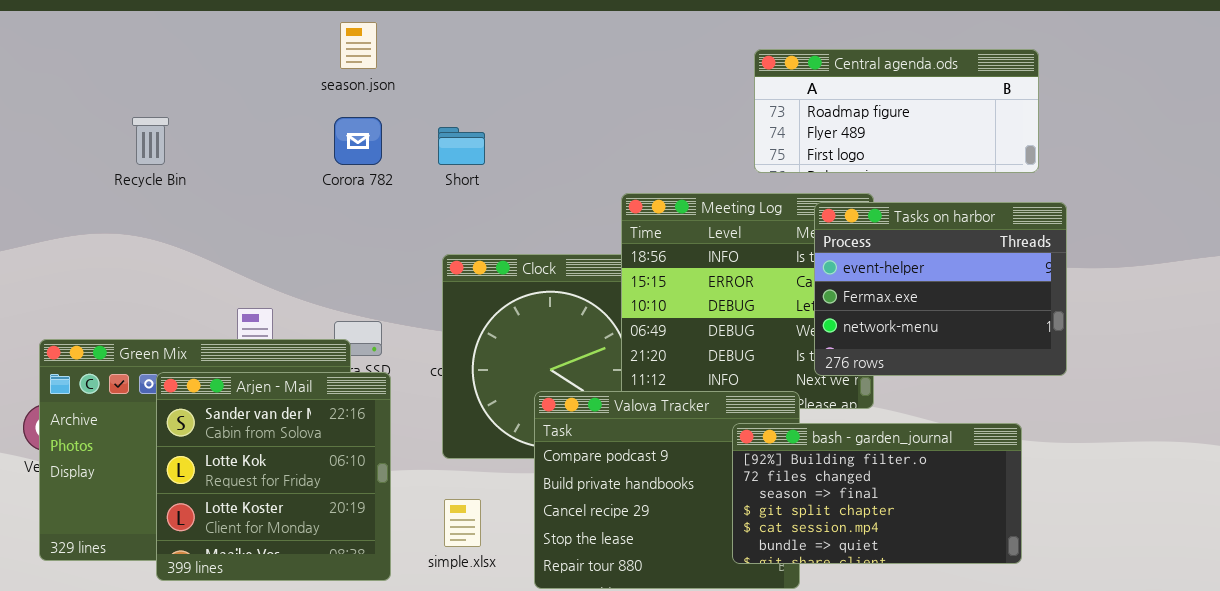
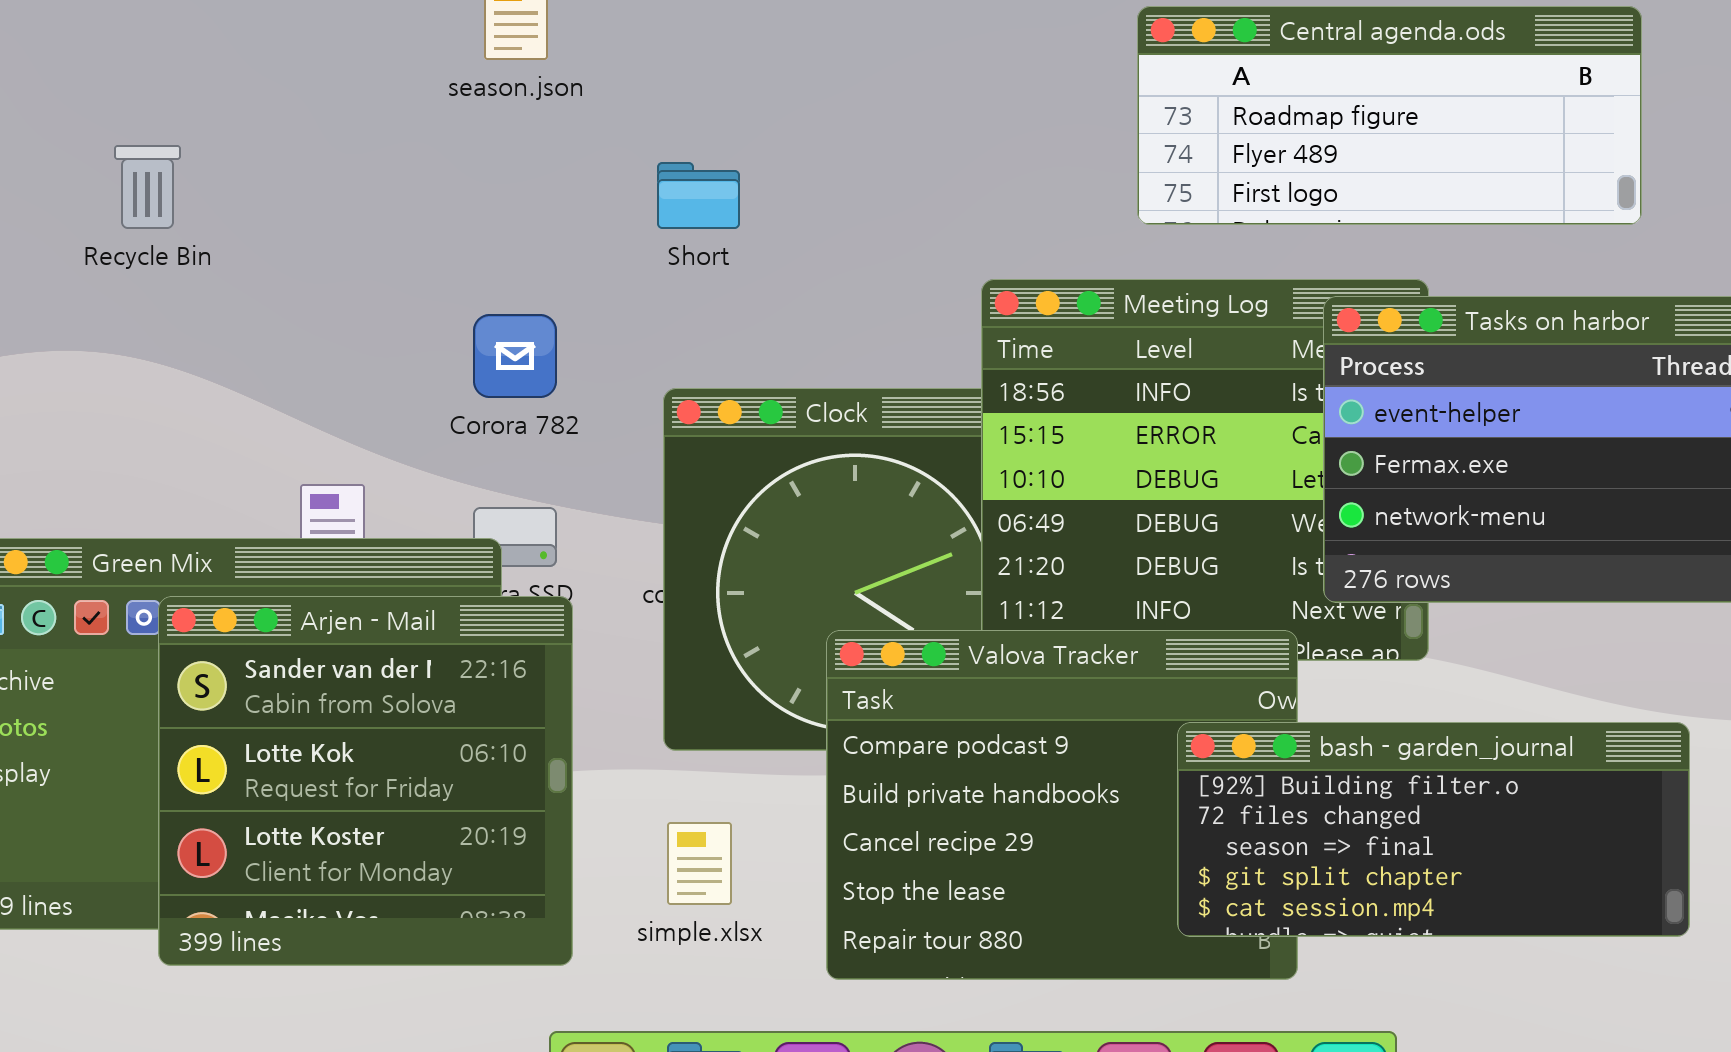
Central agenda.ods: [754,49,1039,173] -> [1137,6,1642,225], moved
Corora 782: [334,117,382,165] -> [473,314,557,398], moved
bash - garden_journal: [732,423,1022,564] -> [1177,722,1690,937], resized

